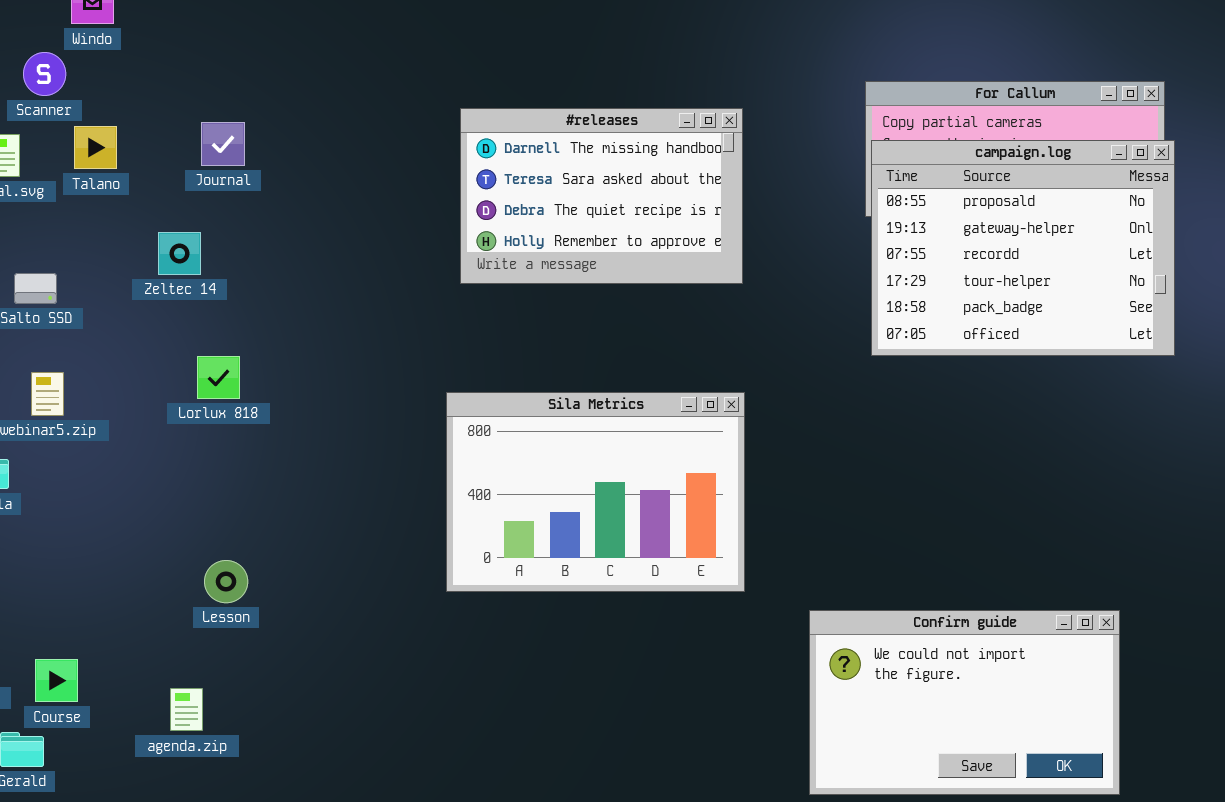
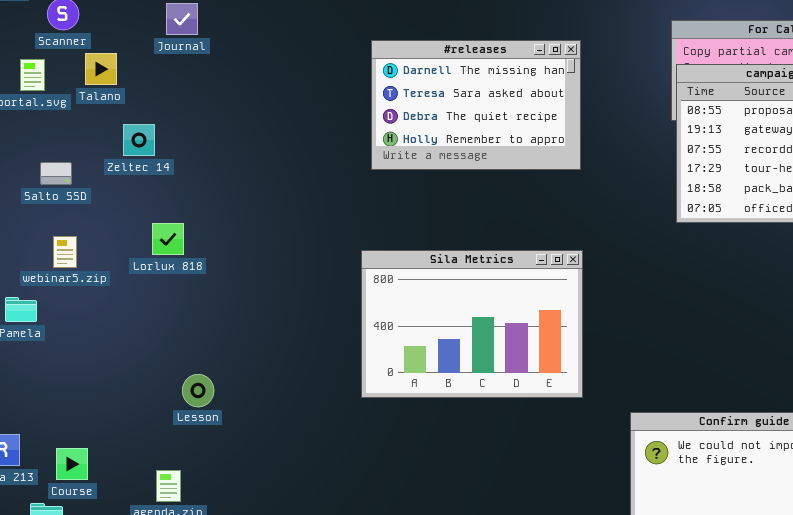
Journal: [201,122,245,166] -> [166,3,198,35], moved
Zeltec 14: [158,232,201,275] -> [123,124,155,156], moved
Lorlux 818: [197,356,240,399] -> [152,223,184,255], moved

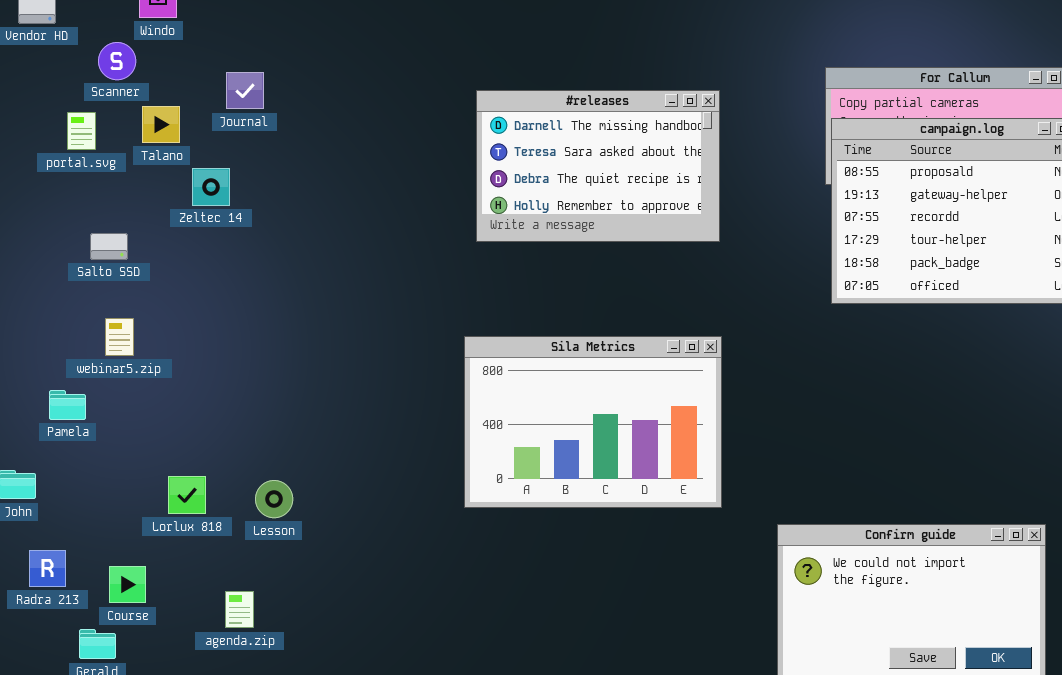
Journal: [166,3,198,35] -> [226,72,264,109], moved
Zeltec 14: [123,124,155,156] -> [192,168,230,206], moved
Lorlux 818: [152,223,184,255] -> [168,476,206,514], moved

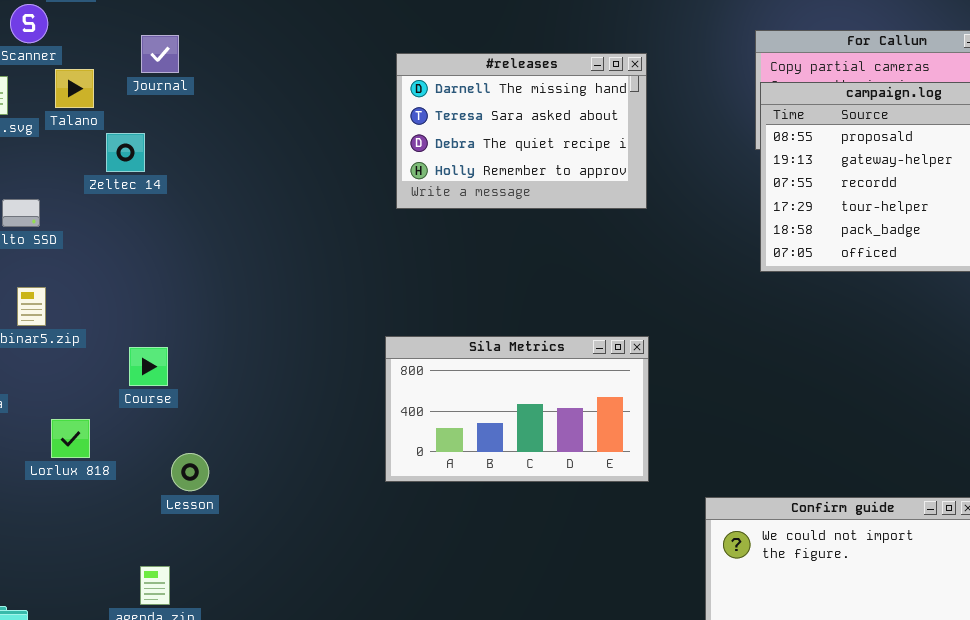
Sila Metrics: [464,336,722,508] -> [385,336,649,482], resized
Lorlux 818: [168,476,206,514] -> [51,419,90,458], moved
Course: [109,566,146,603] -> [129,347,168,386], moved

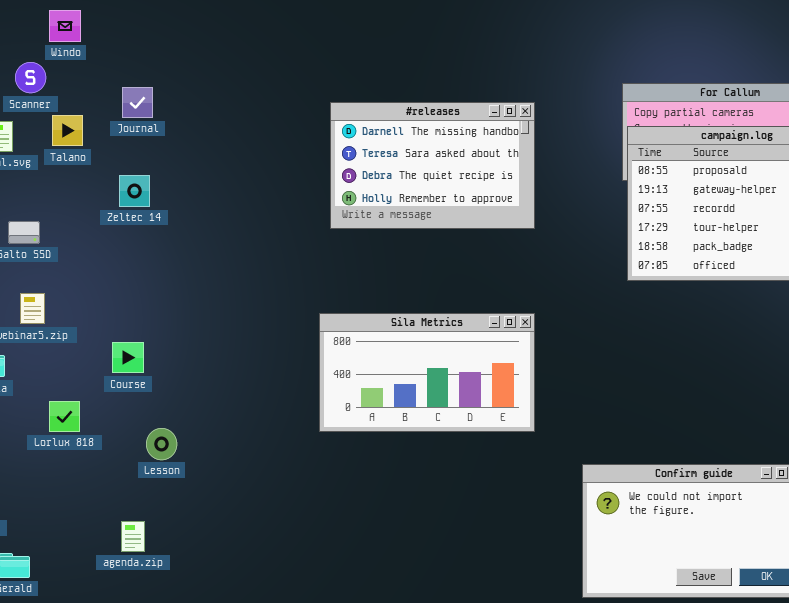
Zeltec 14: [106,133,145,172] -> [119,175,150,207], moved
Sila Metrics: [385,336,649,482] -> [319,313,535,432], moved

